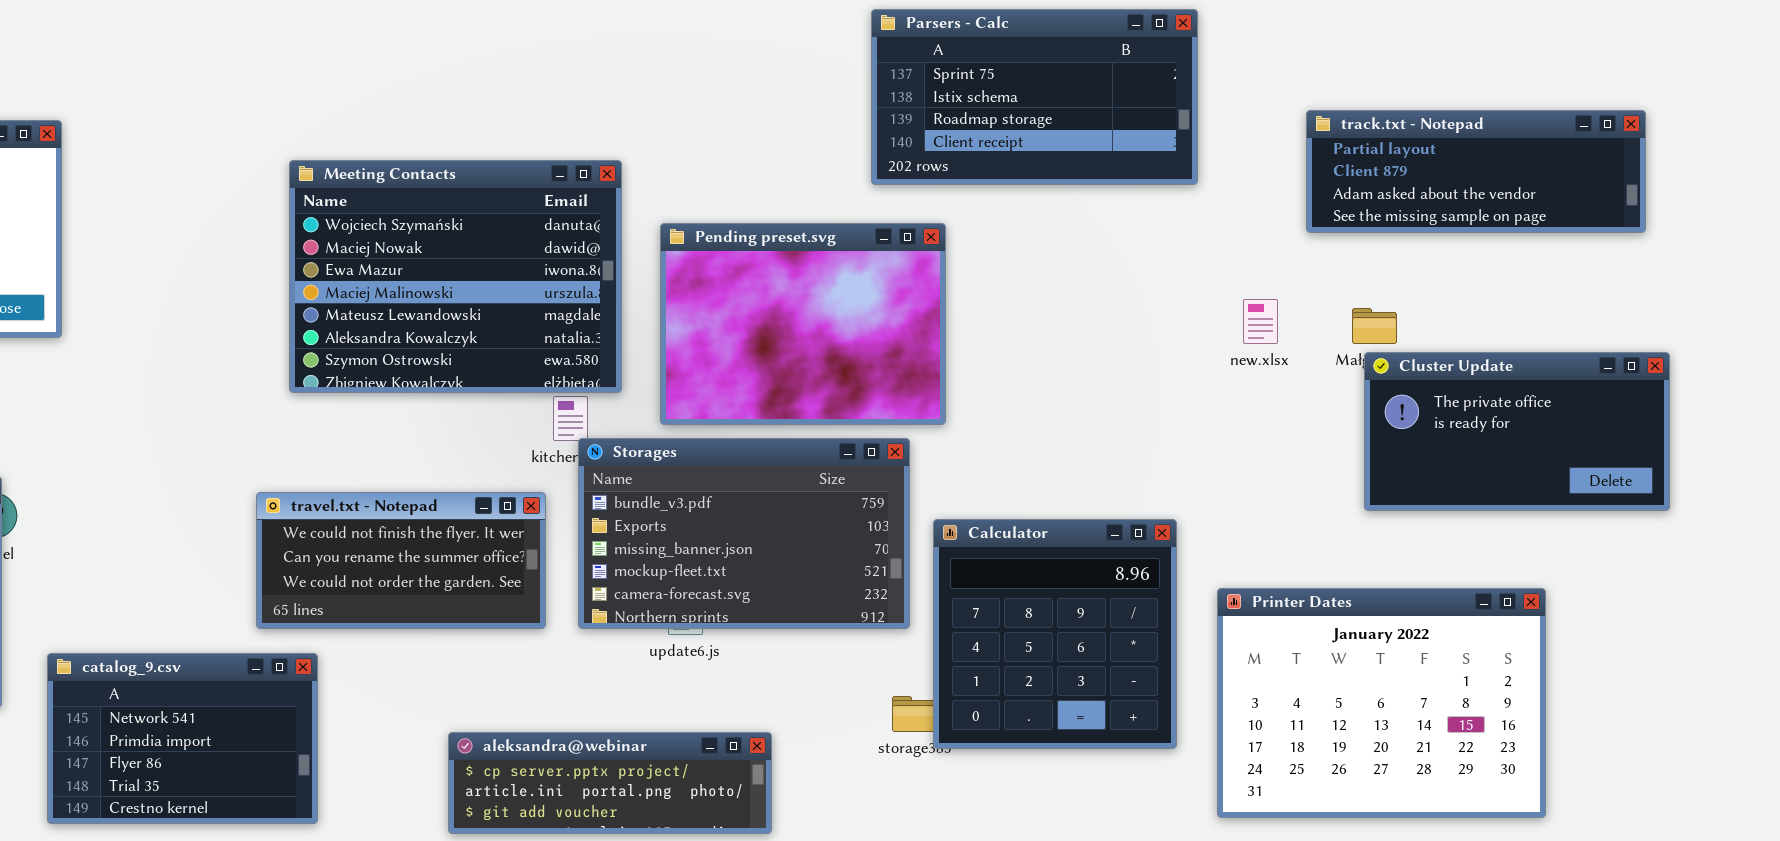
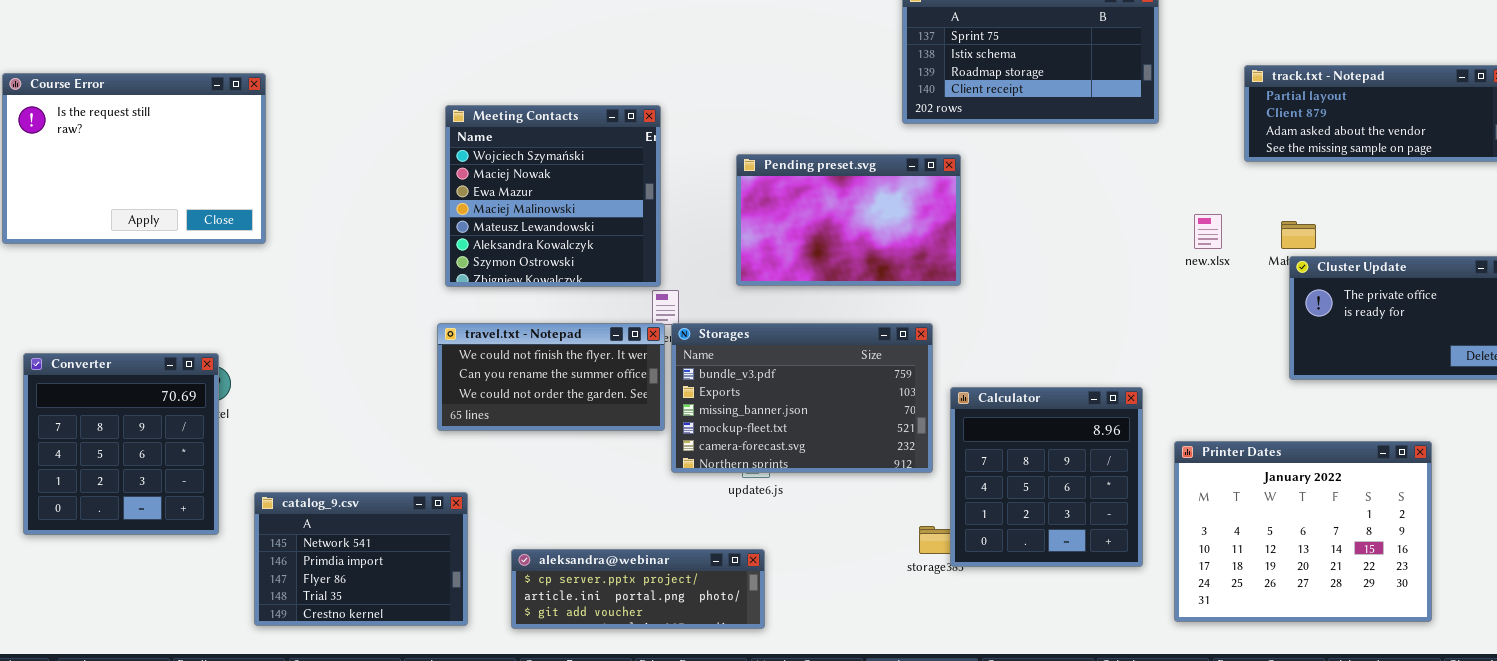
Meeting Contacts: [289,160,622,393] -> [445,105,661,287], resized
Pending preset.svg: [660,223,946,425] -> [736,154,961,286], resized
travel.txt - Notepad: [256,492,546,629] -> [437,323,665,431], moved
aleksandra@webinar: [448,732,772,834] -> [511,549,765,629], moved

